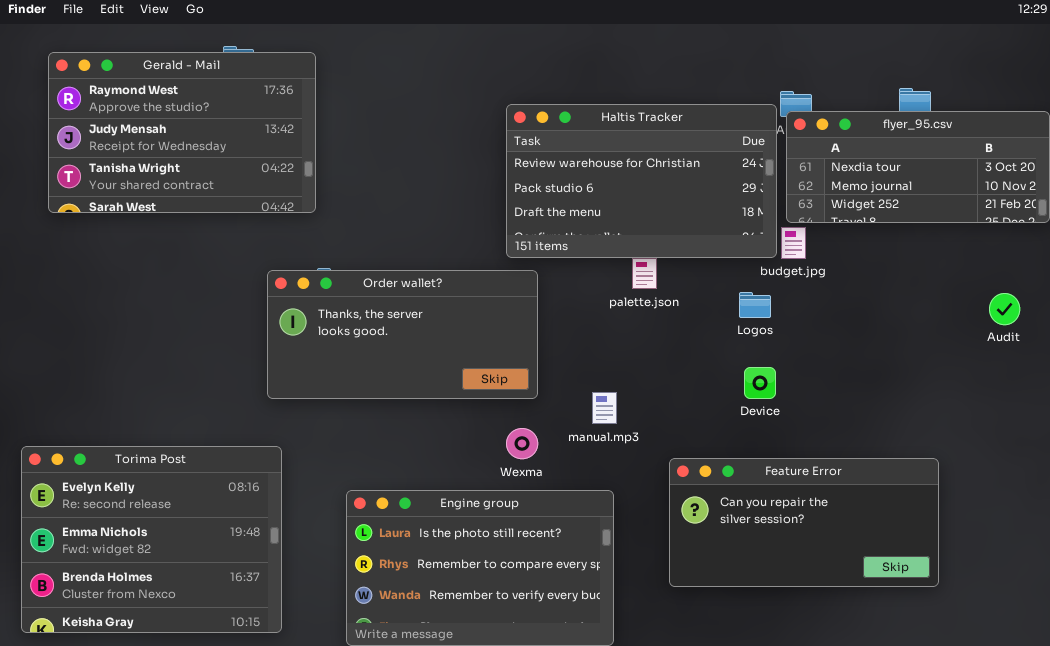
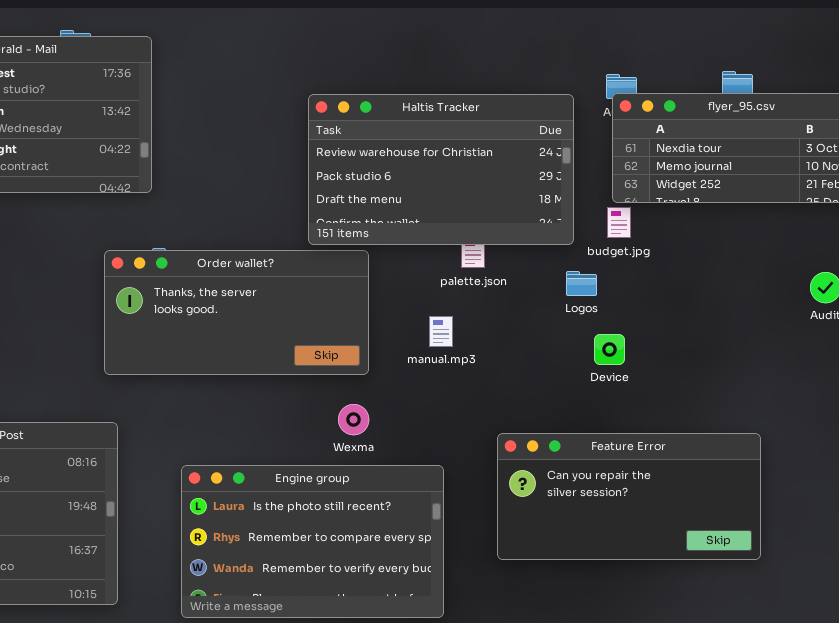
Haltis Tracker: [506,104,777,258] -> [308,94,574,245], moved
Device: [744,367,776,399] -> [594,334,625,365], moved
manual.mp3: [592,392,617,424] -> [429,316,453,347], moved

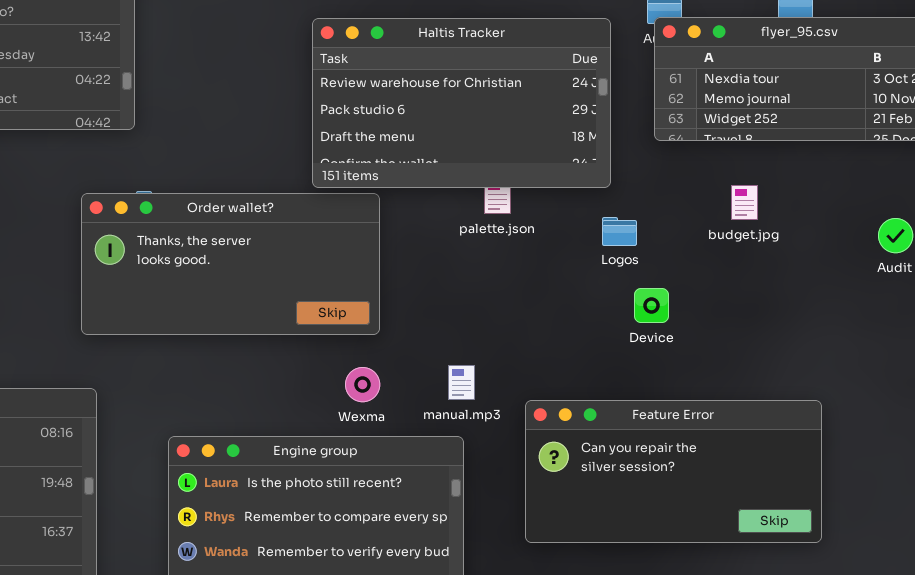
budget.jpg: [607,207,631,238] -> [731,185,758,220], moved
manual.mp3: [429,316,453,347] -> [448,365,475,400], moved

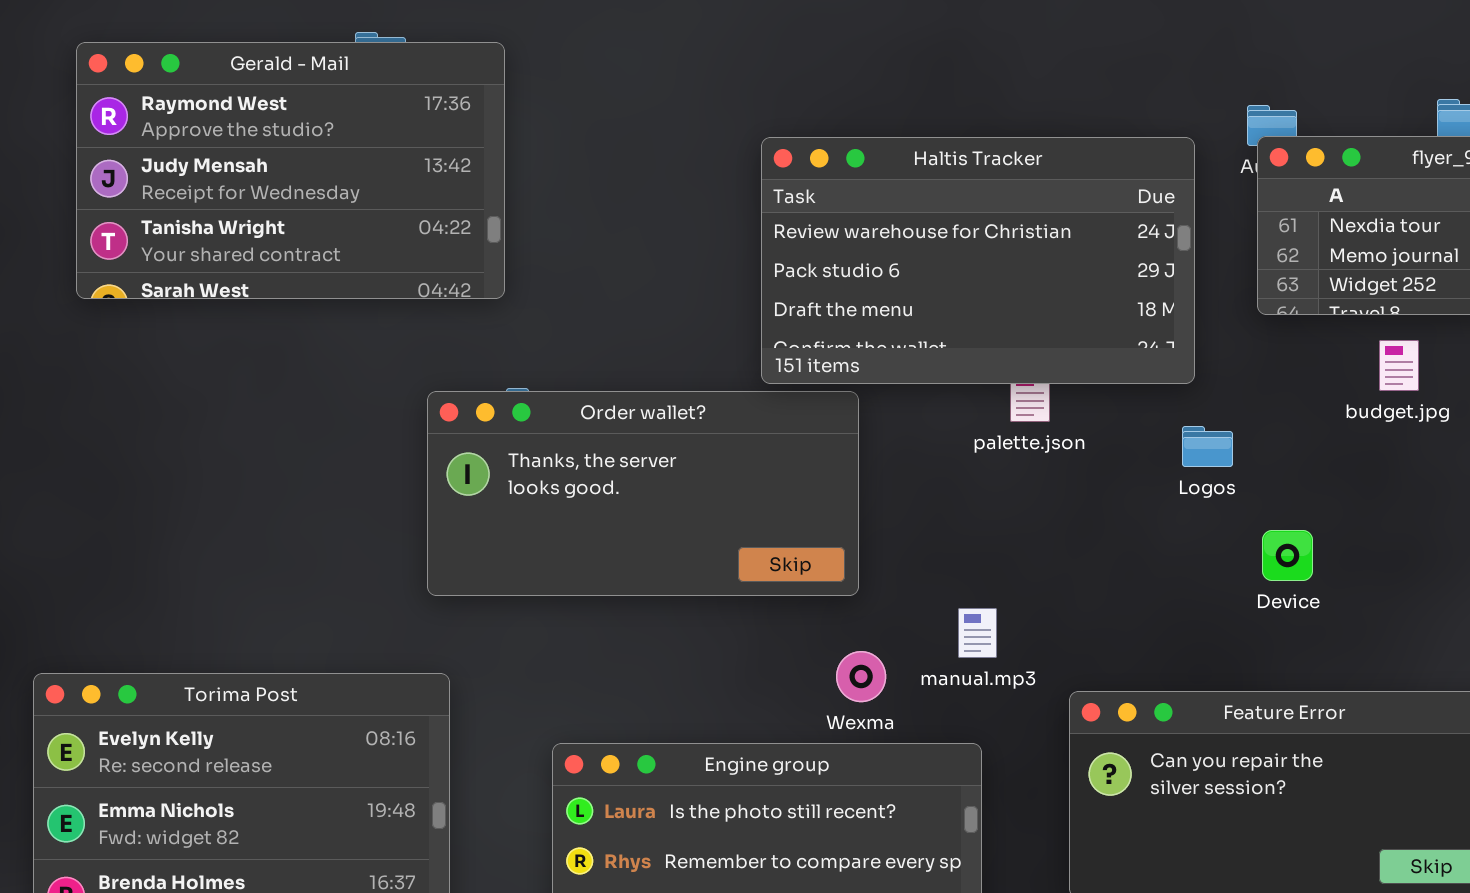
budget.jpg: [731,185,758,220] -> [1379,340,1419,391], moved
Device: [634,288,669,323] -> [1262,530,1313,581], moved
manual.mp3: [448,365,475,400] -> [958,608,997,658], moved
Wexma: [345,367,380,402] -> [836,651,886,702], moved

